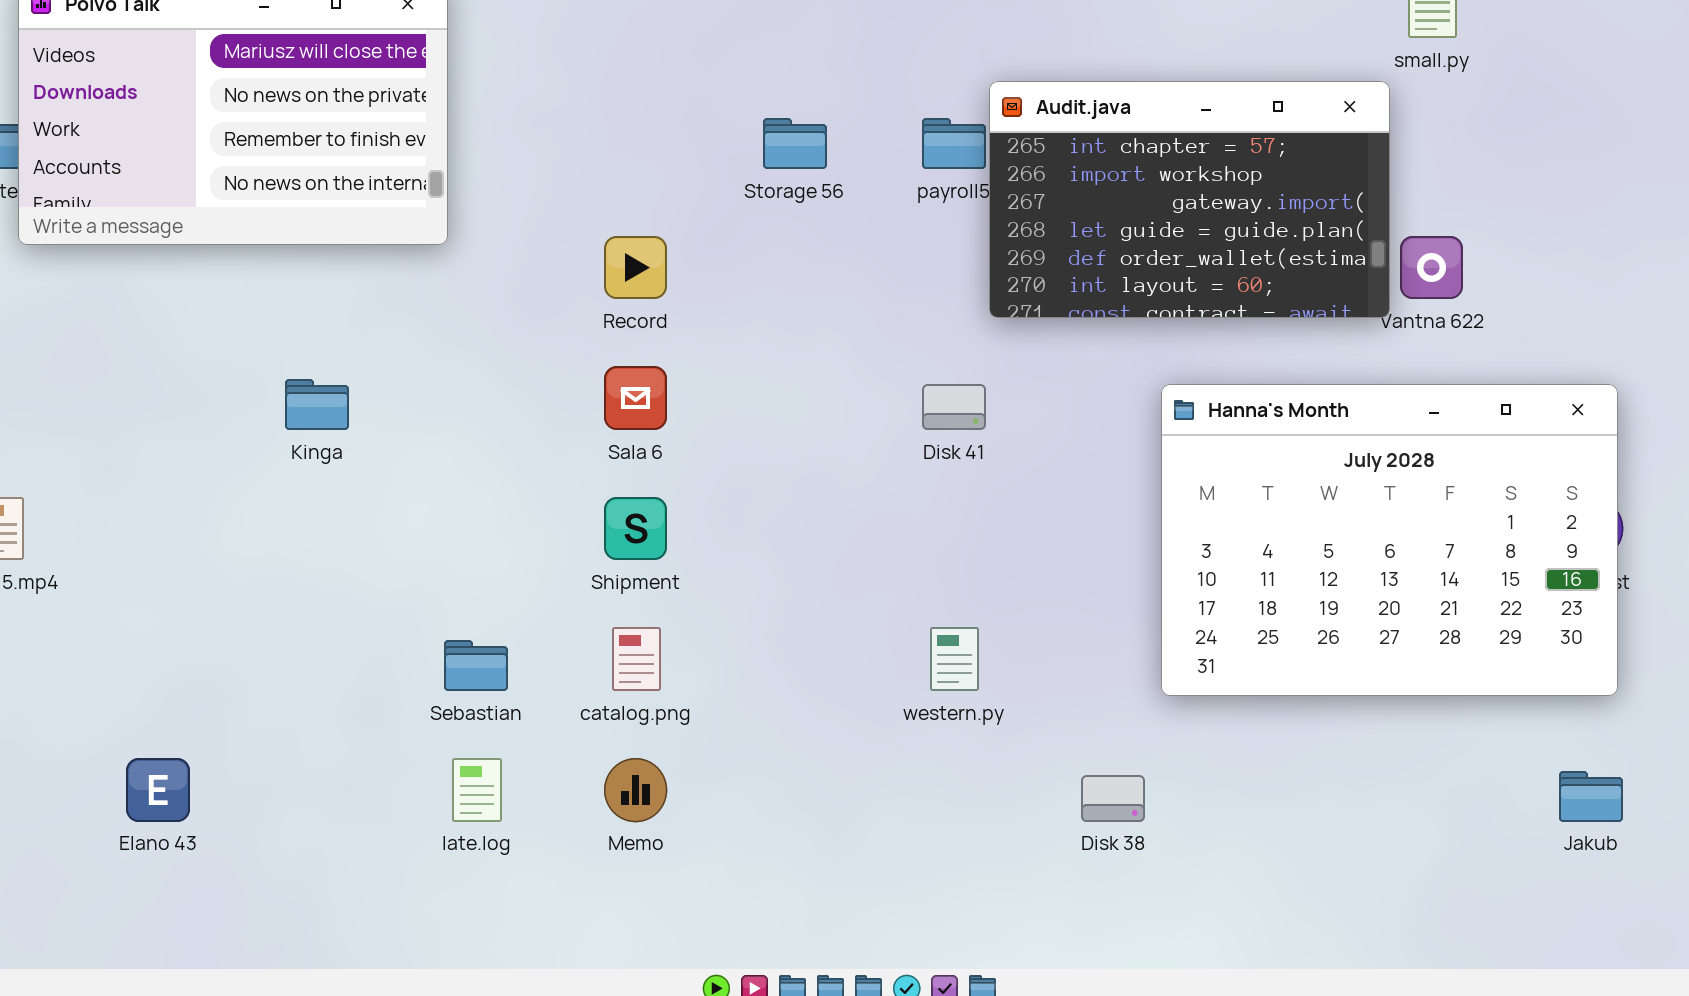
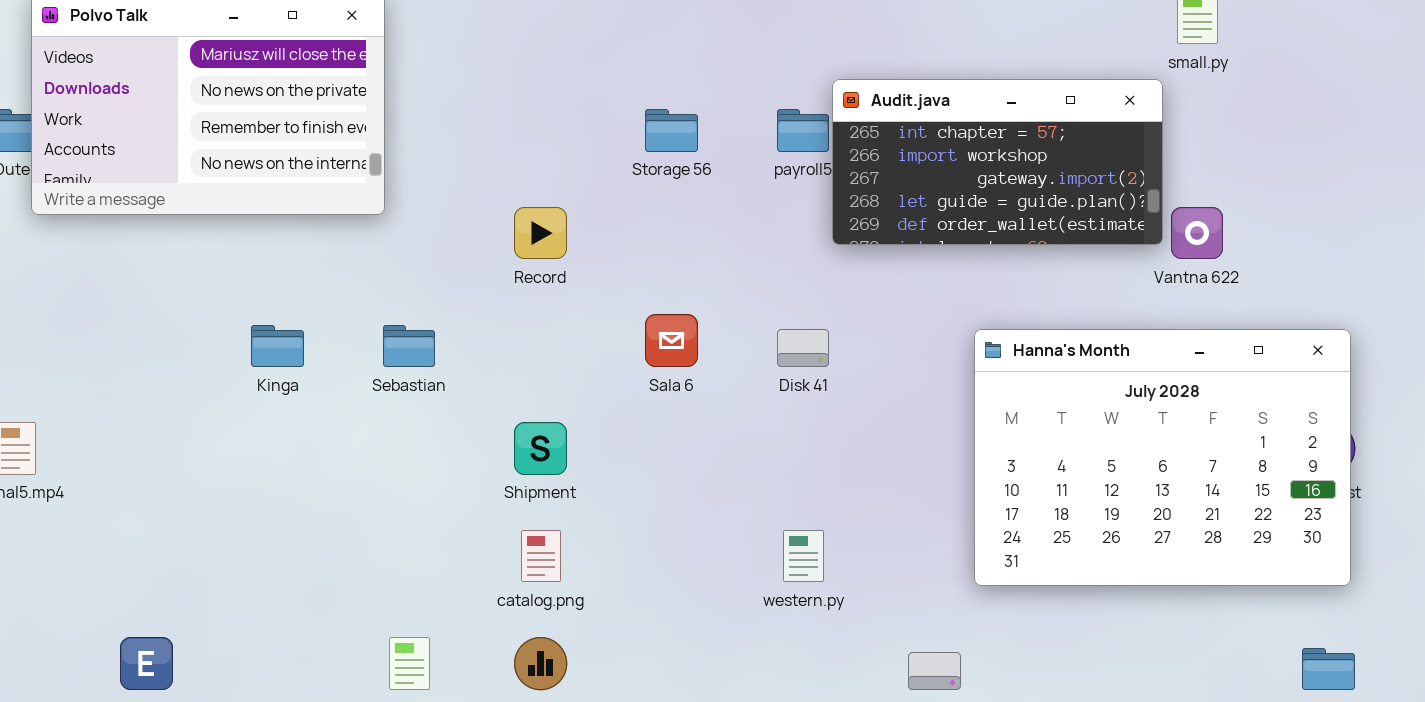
Audit.java: [989,81,1390,318] -> [832,79,1163,245], resized
Sala 6: [604,366,667,430] -> [645,314,698,367], moved
Sebastian: [444,640,508,691] -> [383,325,435,367], moved

